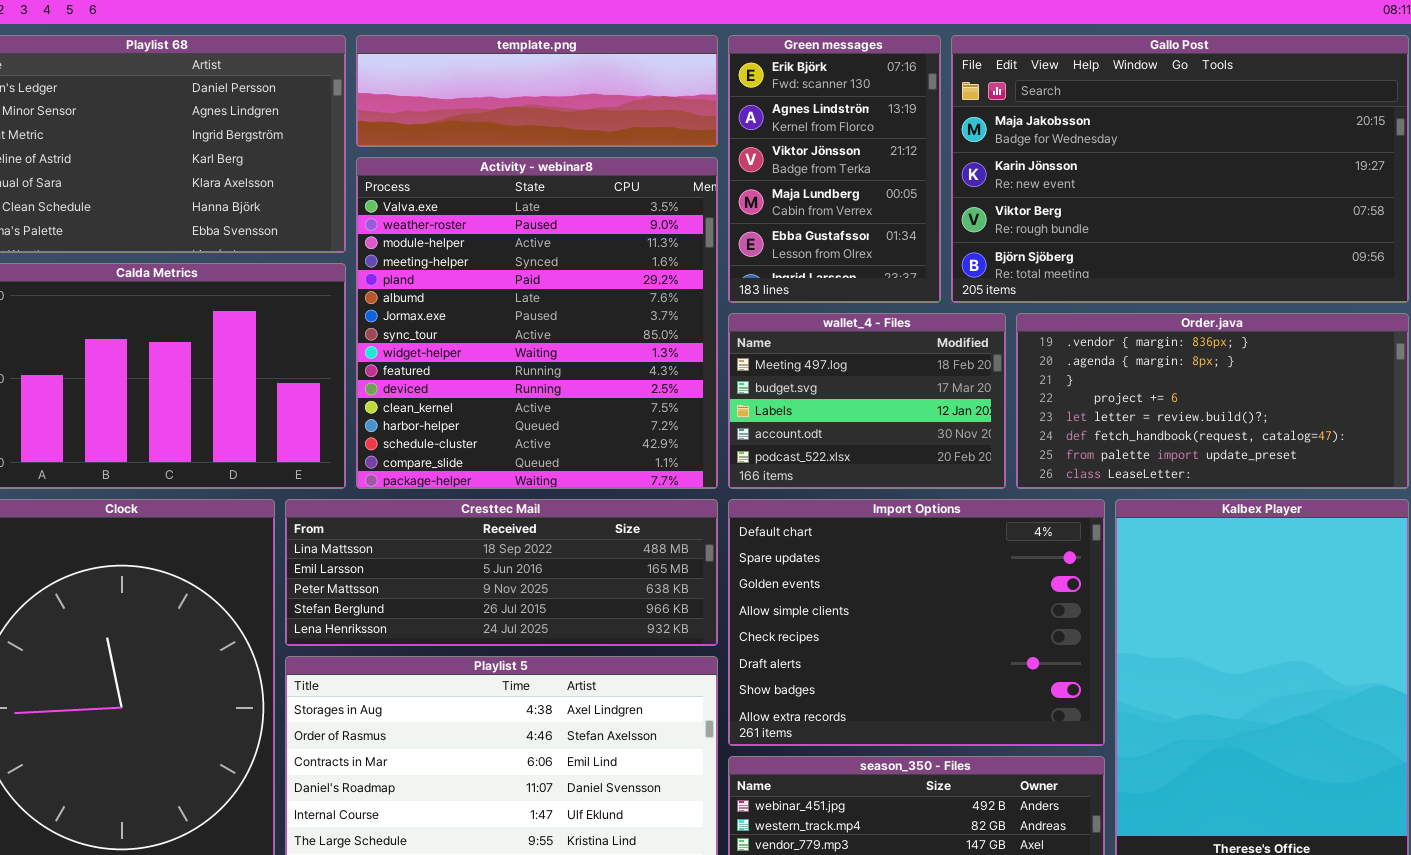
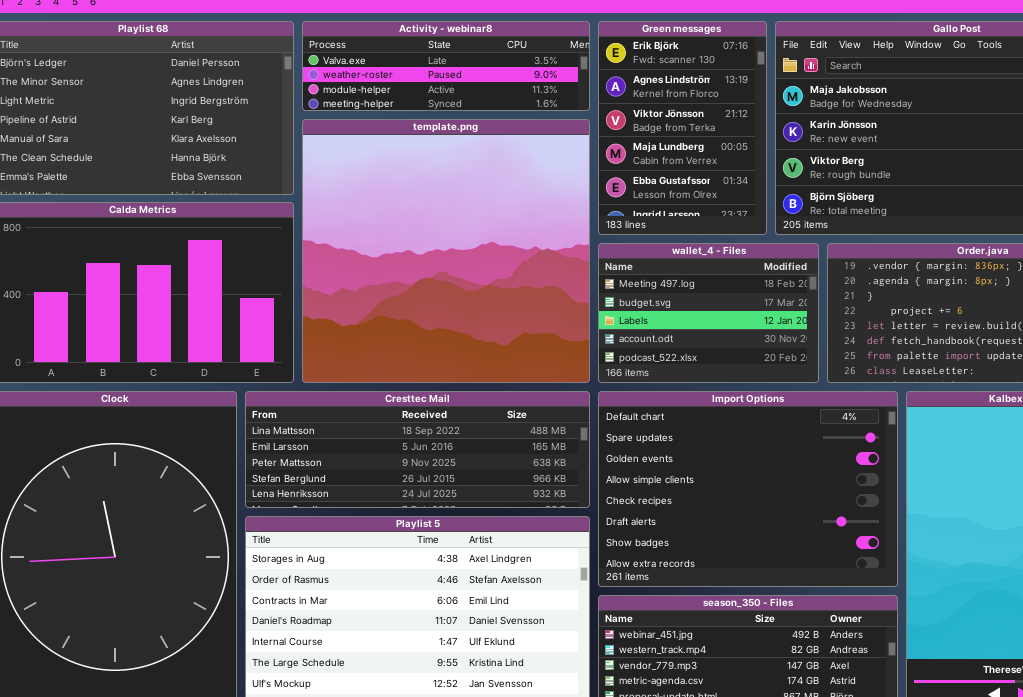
template.png: [356,35,718,147] -> [302,119,590,383], moved, resized
Activity - webinar8: [356,157,718,489] -> [302,21,590,111], moved, resized

